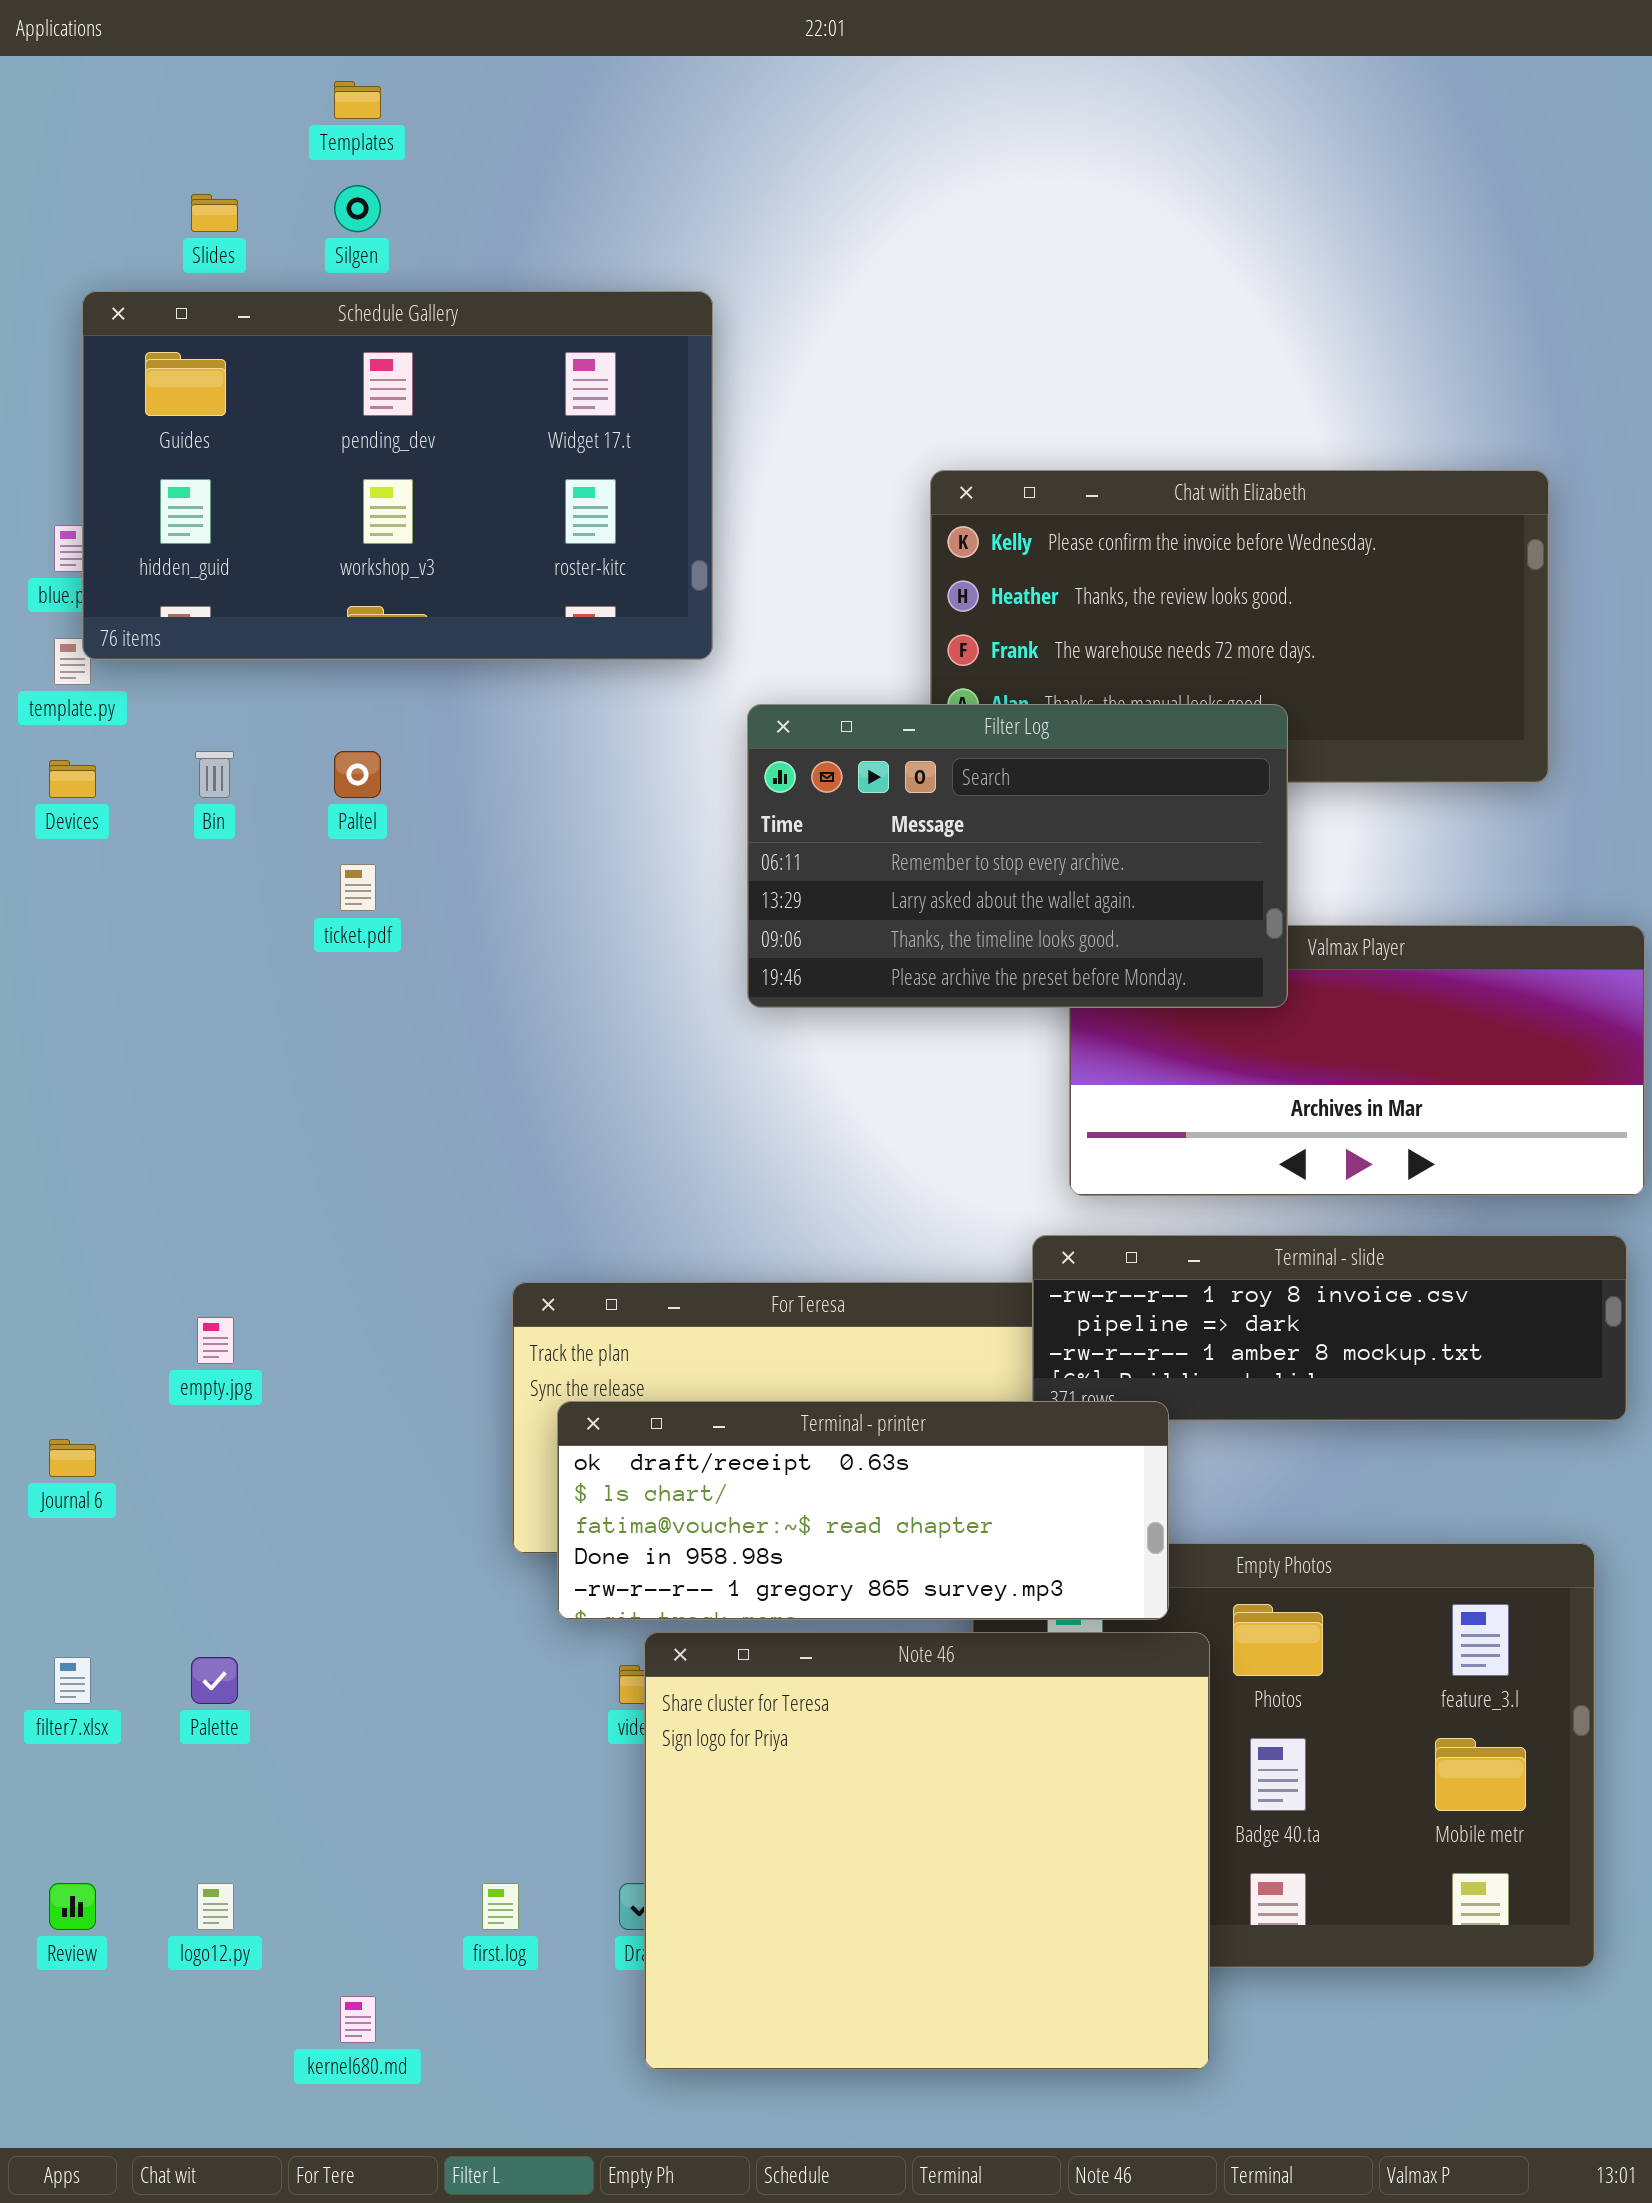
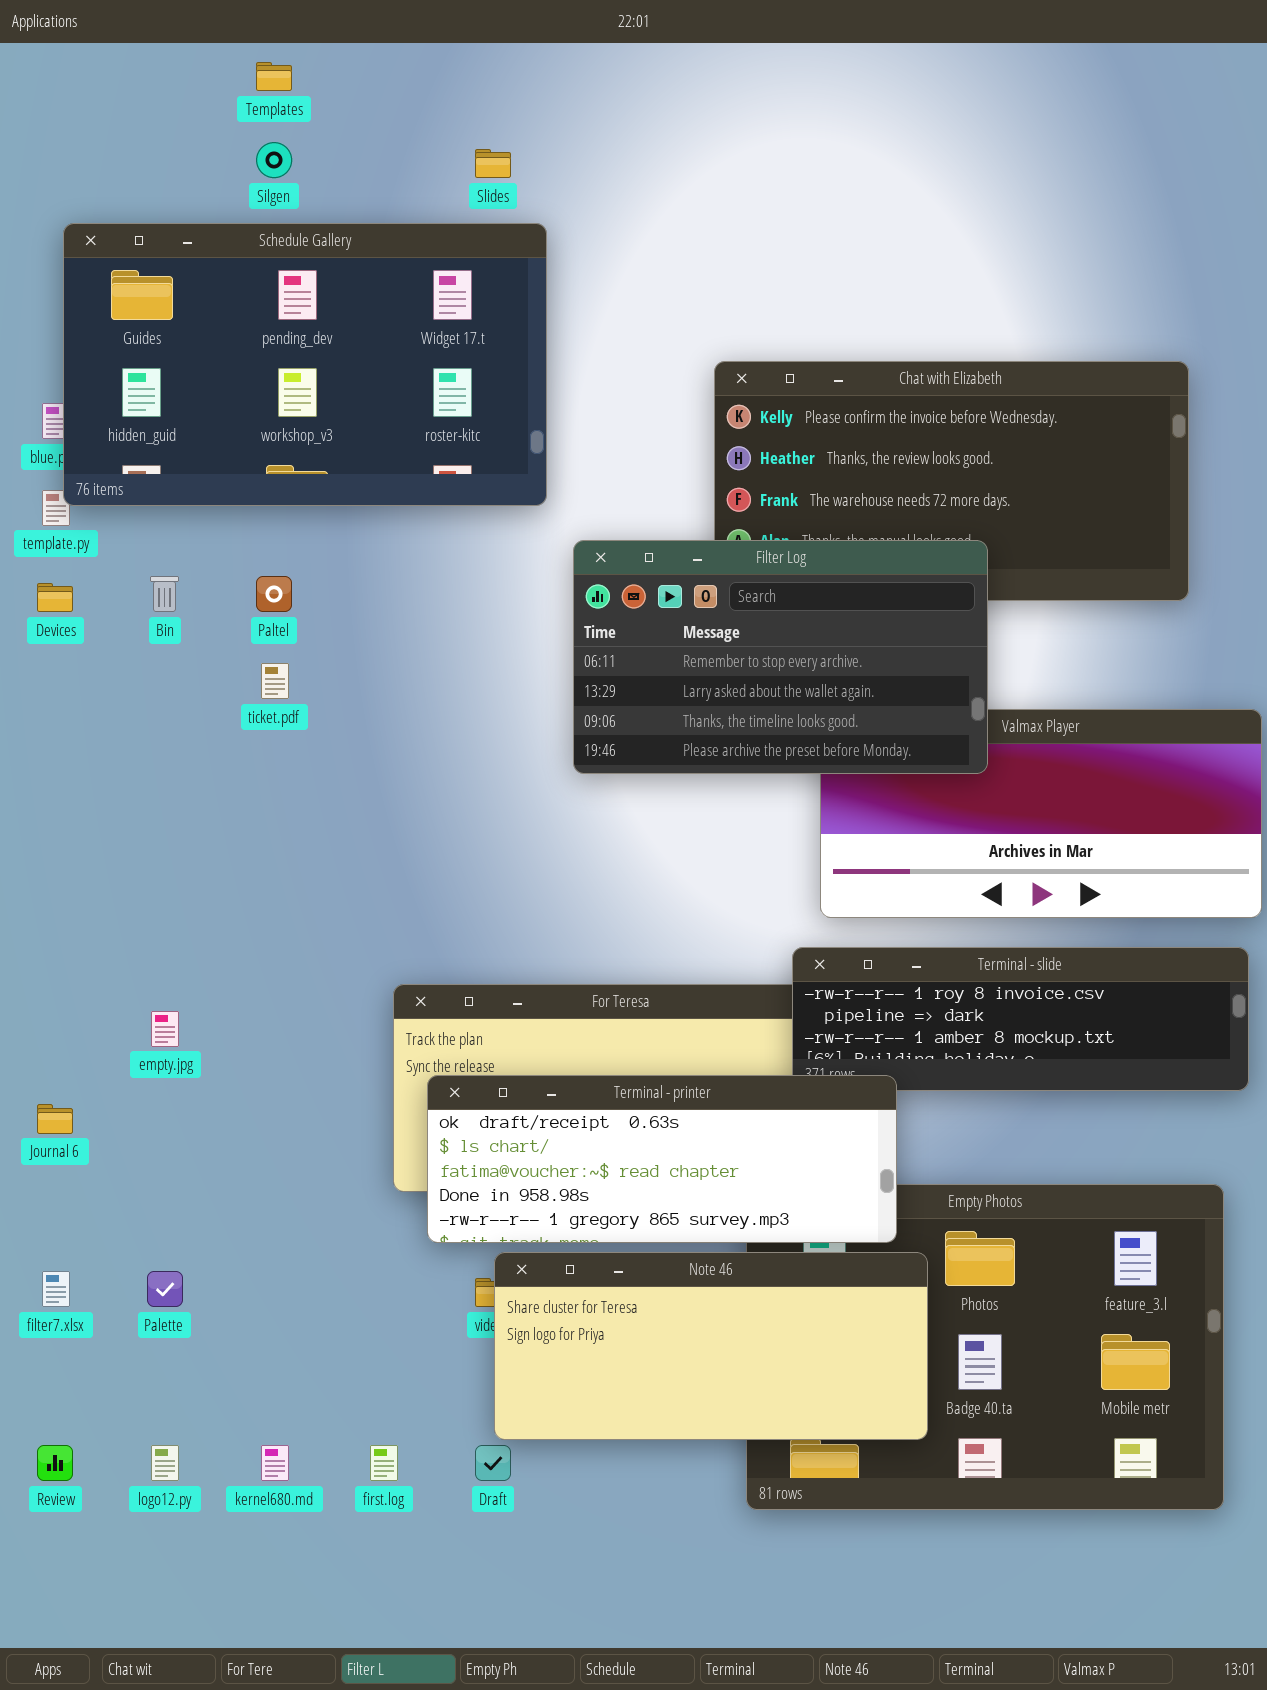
Slides: [191,194,238,232] -> [475,149,511,178], moved
Note 46: [644,1632,1210,2070] -> [494,1252,928,1440], resized
kernel680.md: [340,1996,376,2043] -> [261,1445,289,1481], moved

